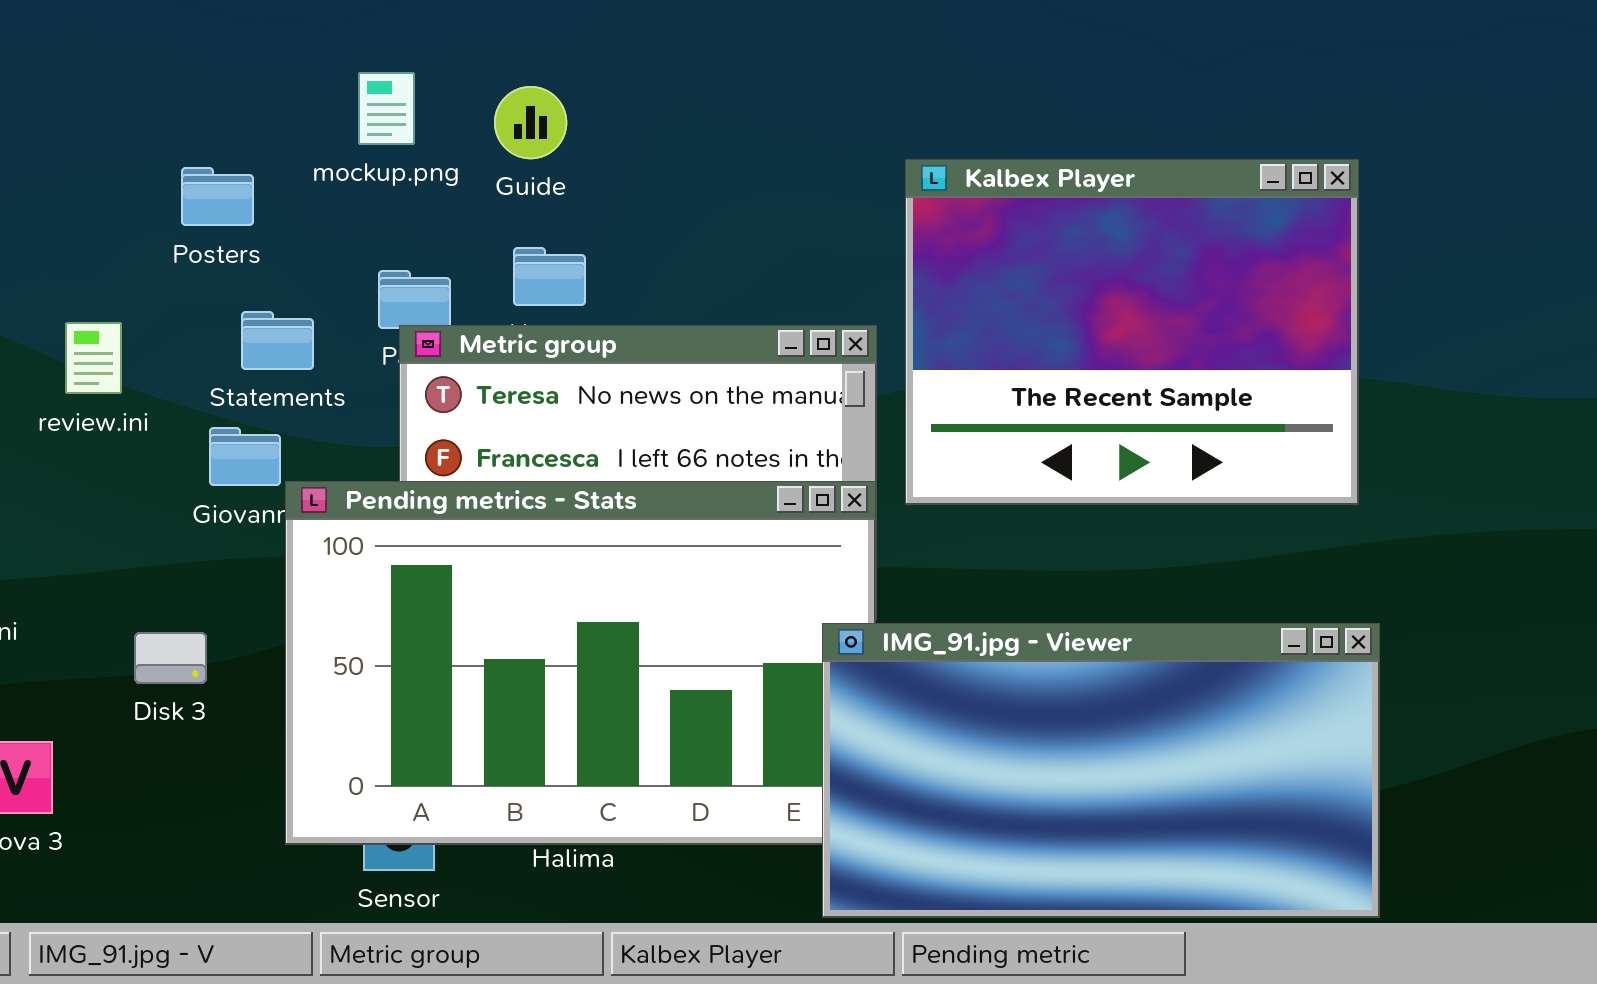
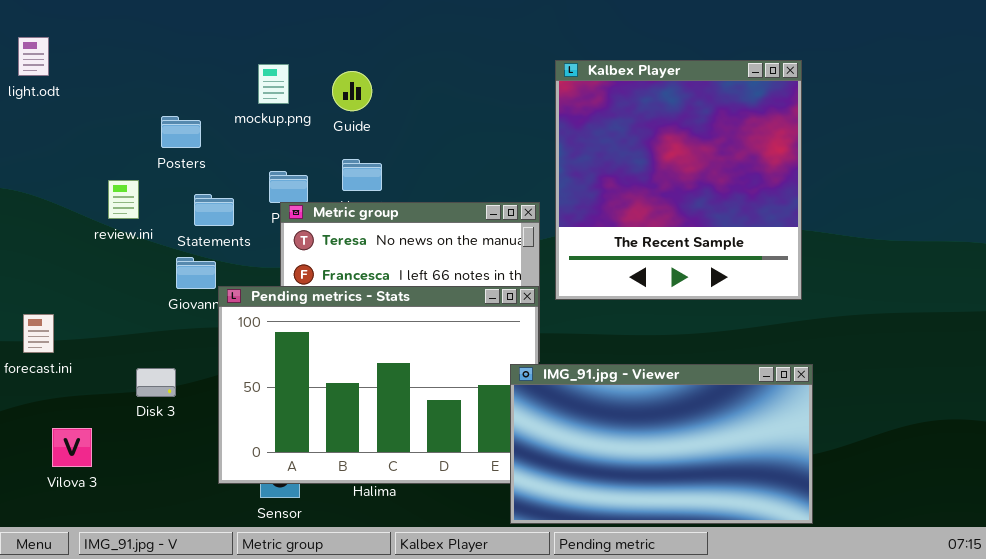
Kalbex Player: [905,159,1359,505] -> [555,60,802,300], resized
review.ini: [65,322,122,394] -> [108,180,139,219], moved

